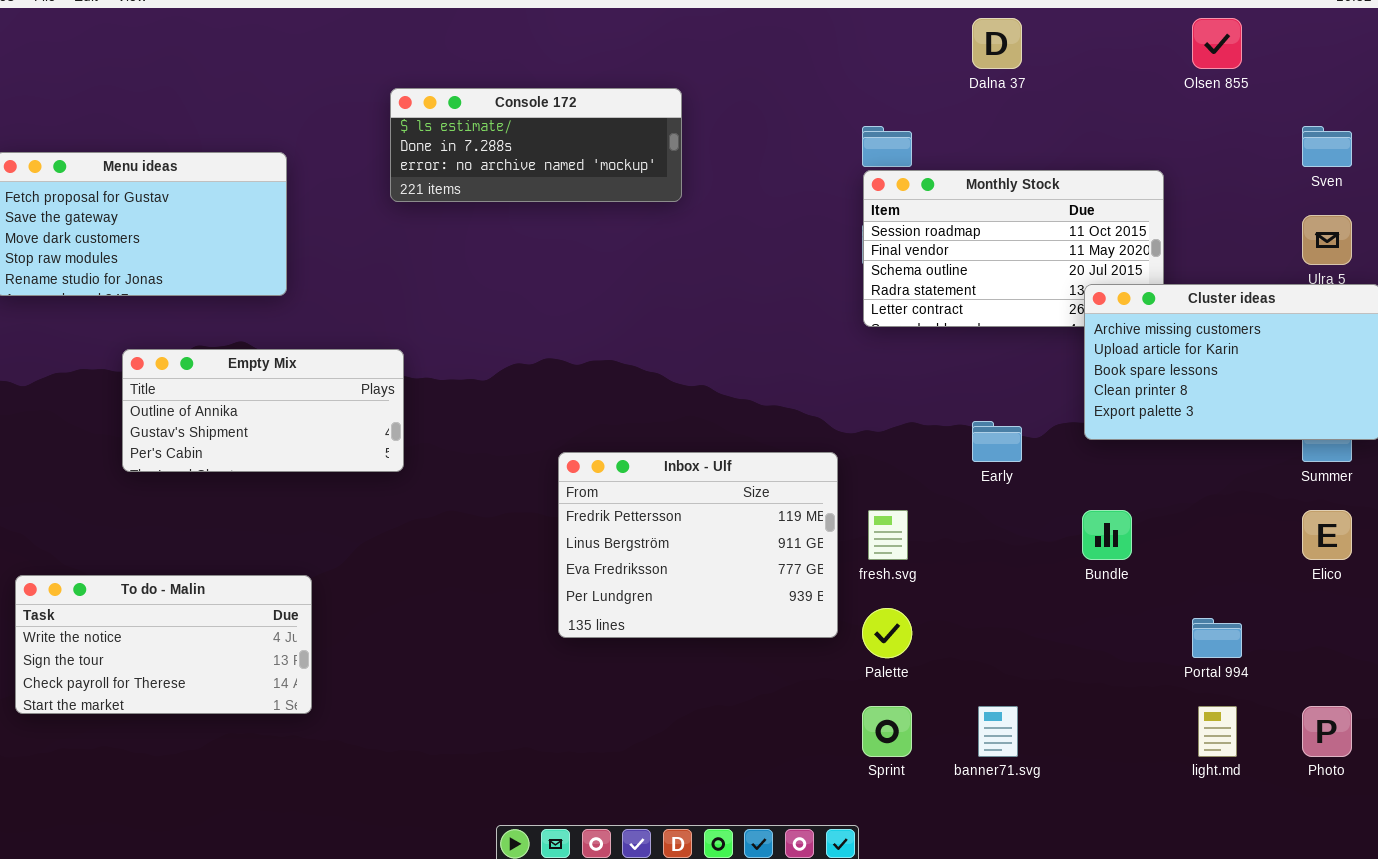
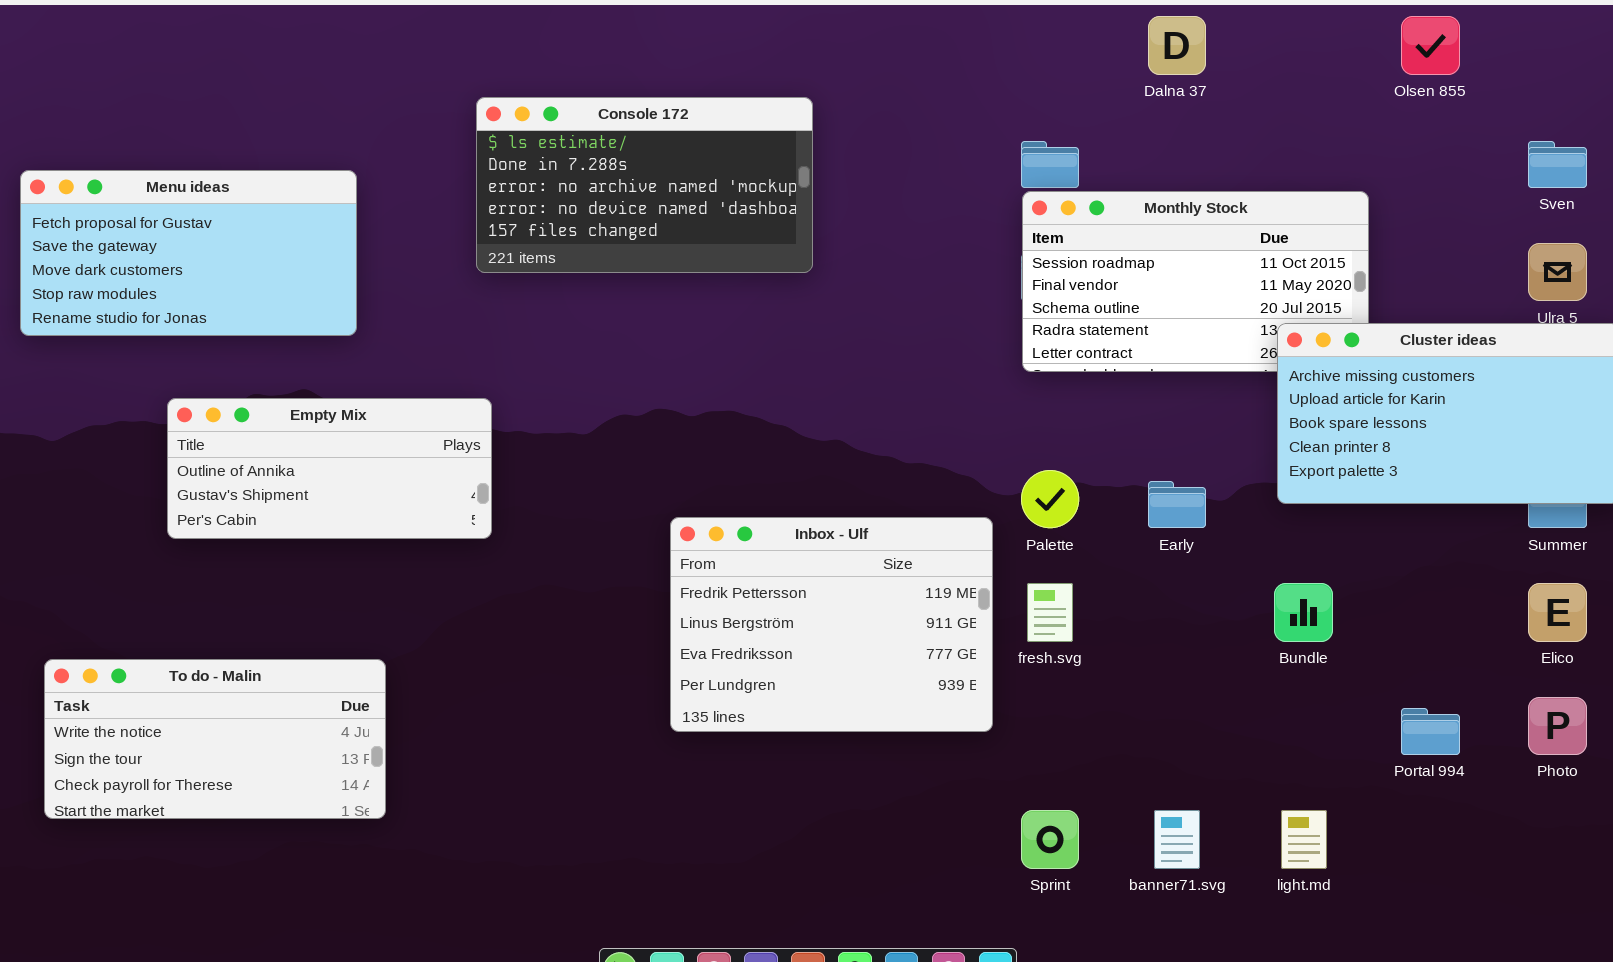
Console 172: [390,88,682,202] -> [476,97,813,273], resized
Palette: [862,608,912,658] -> [1021,470,1079,528], moved
light.md: [1198,706,1237,757] -> [1281,810,1327,869], moved
Photo: [1302,706,1352,757] -> [1528,697,1587,755], moved

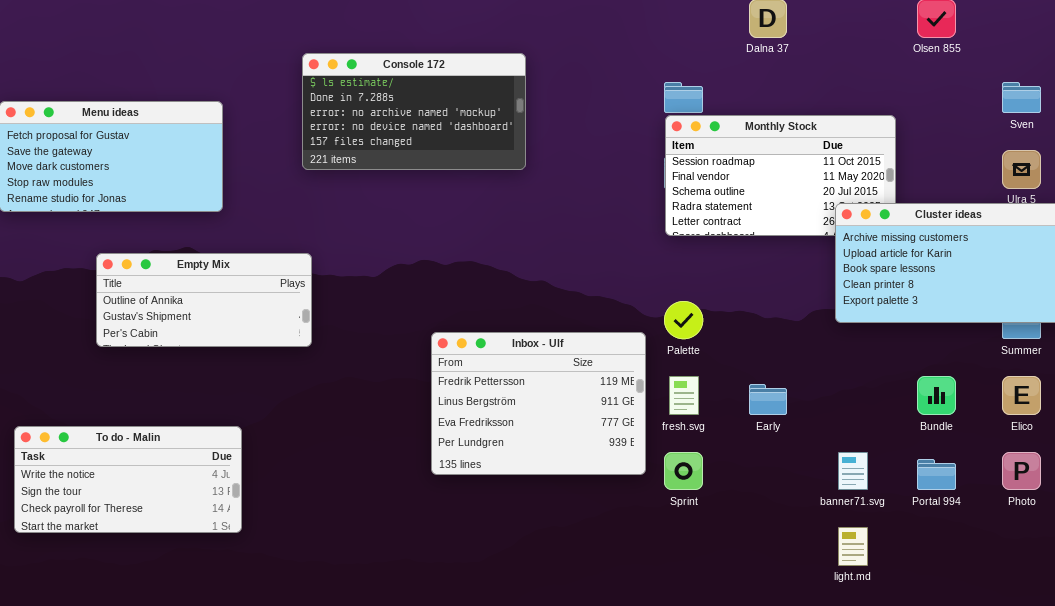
Early: [1148,481,1206,528] -> [749,384,787,415], moved
Bundle: [1274,583,1333,642] -> [917,376,956,415], moved
Sprint: [1021,810,1079,869] -> [664,452,703,490], moved
banner71.svg: [1154,810,1200,869] -> [838,452,868,490], moved

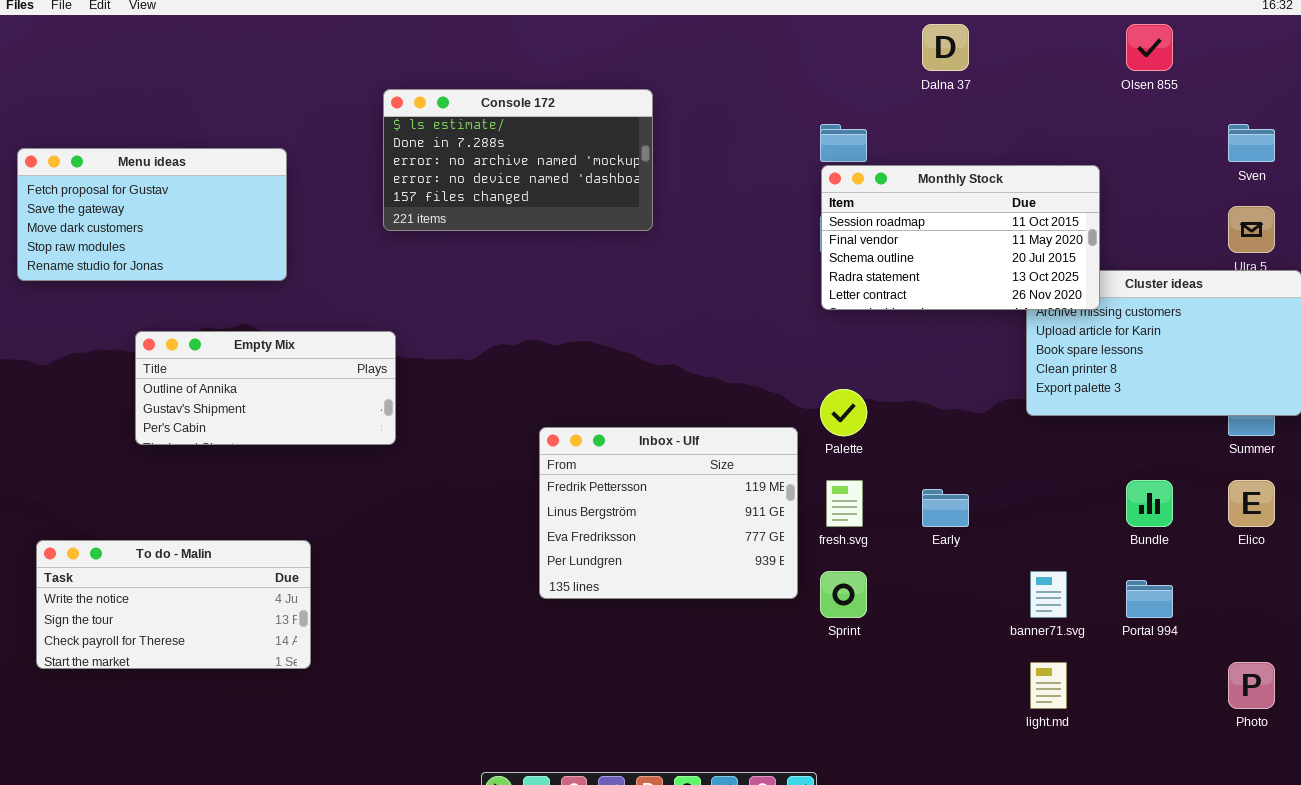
Monthly Stock: [665,115,896,236] -> [821,165,1100,310], raised
Photo: [1002,452,1041,490] -> [1228,662,1275,709], moved

